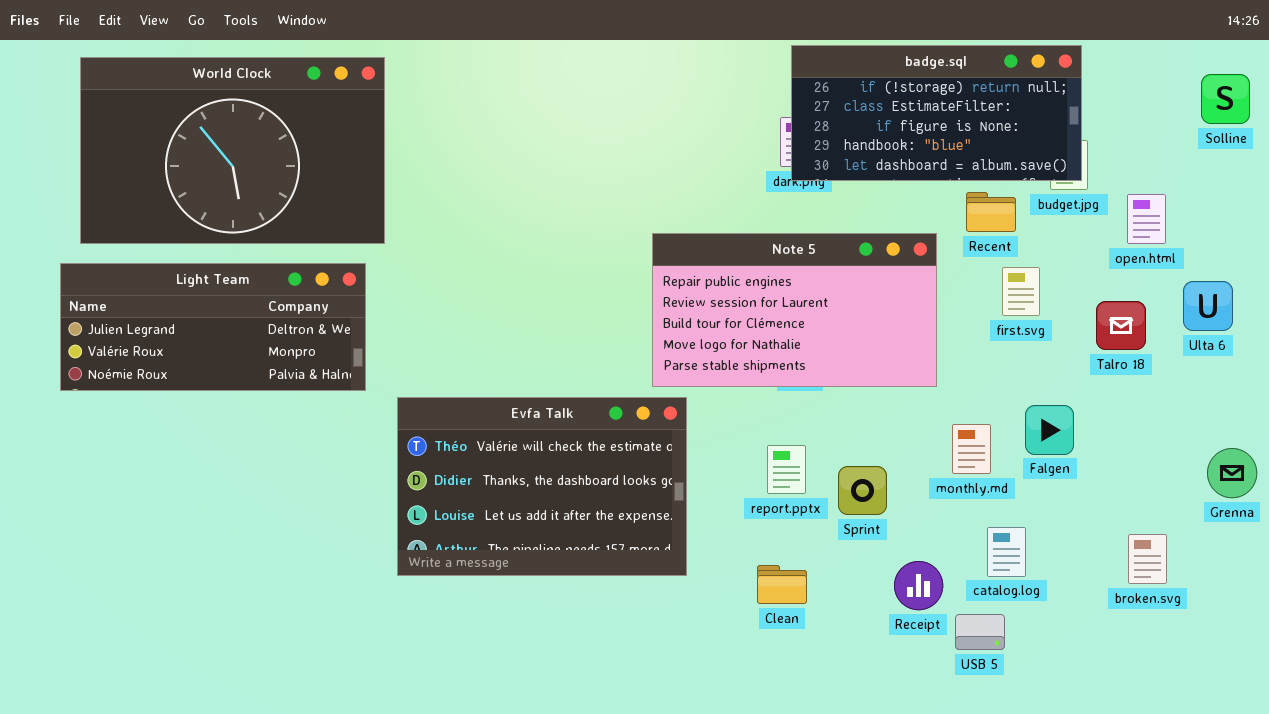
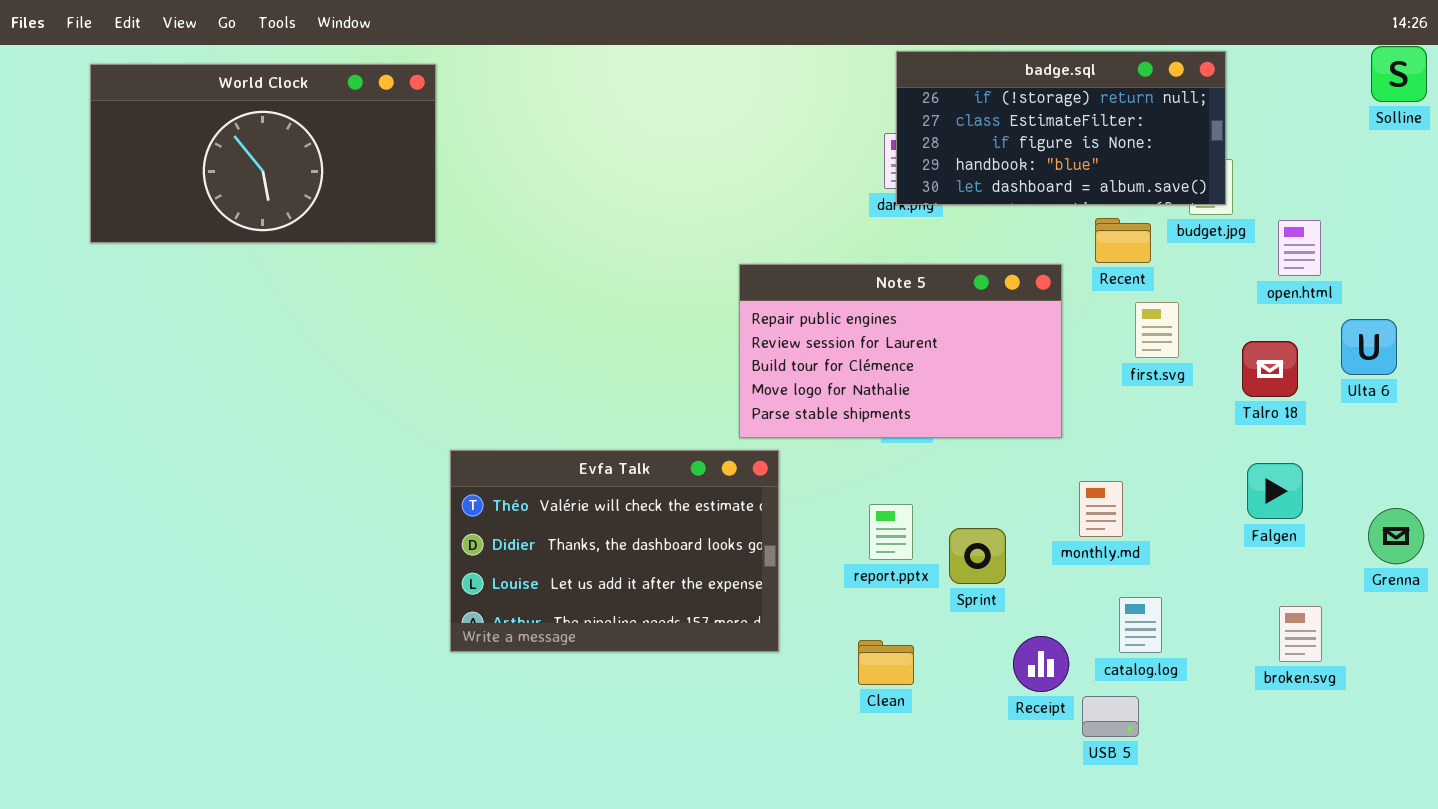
World Clock: [80,57,385,244] -> [90,64,436,243], resized
Solline: [1201,74,1250,124] -> [1371,46,1427,102], moved
Light Team: [60,263,366,391] -> none, closed
Falgen: [1025,405,1074,455] -> [1247,463,1303,519], moved

